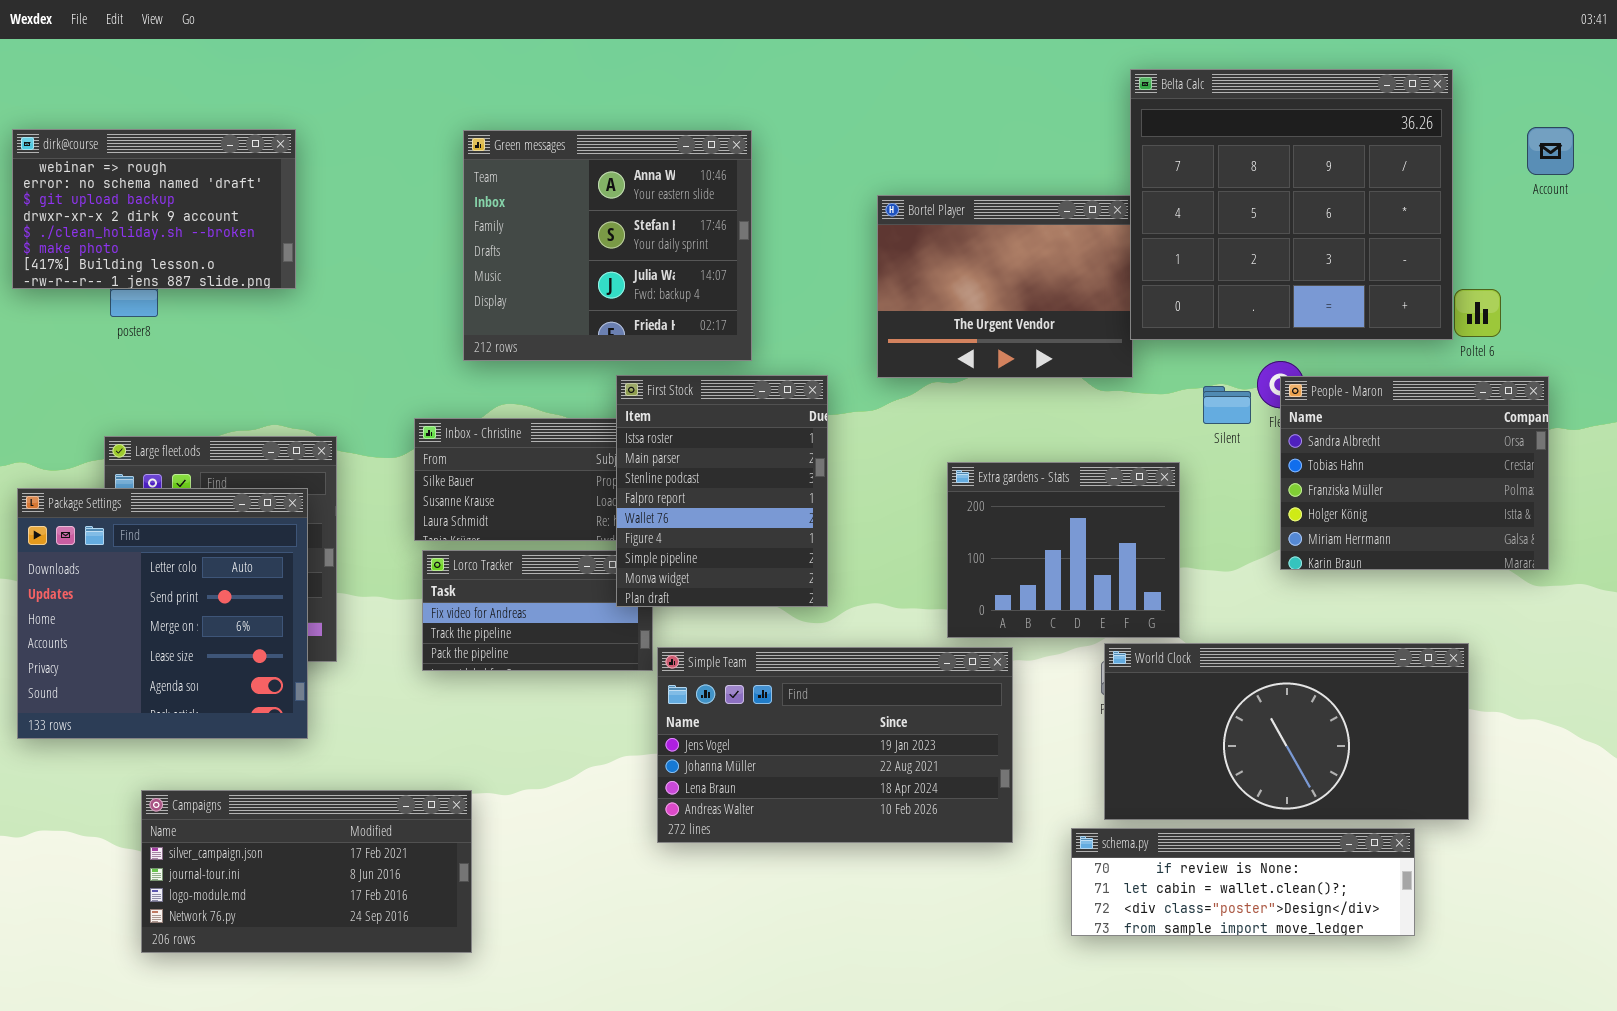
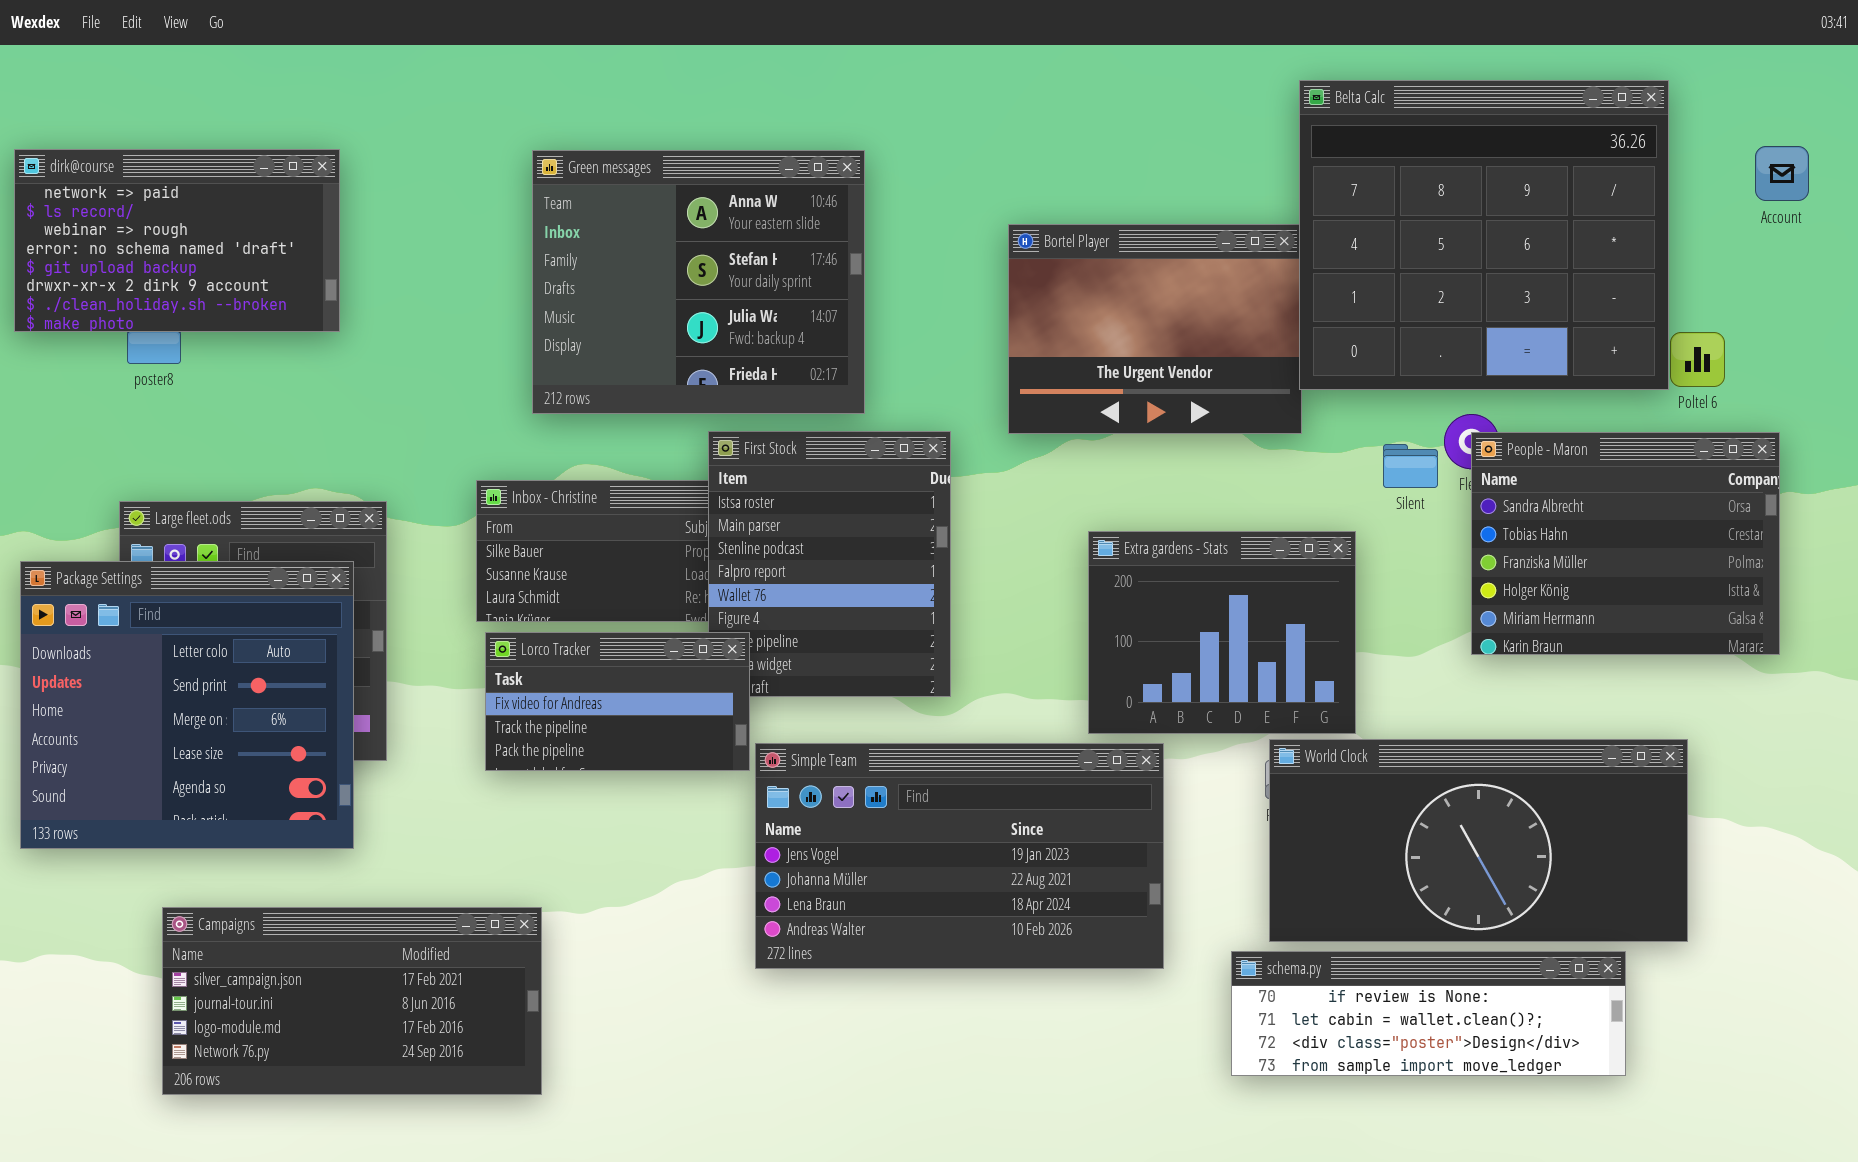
dirk@course: [12,129,296,289] -> [14,149,340,332], scrolled up 2 rows
Lorco Tracker: [422,550,653,671] -> [485,632,750,771], raised

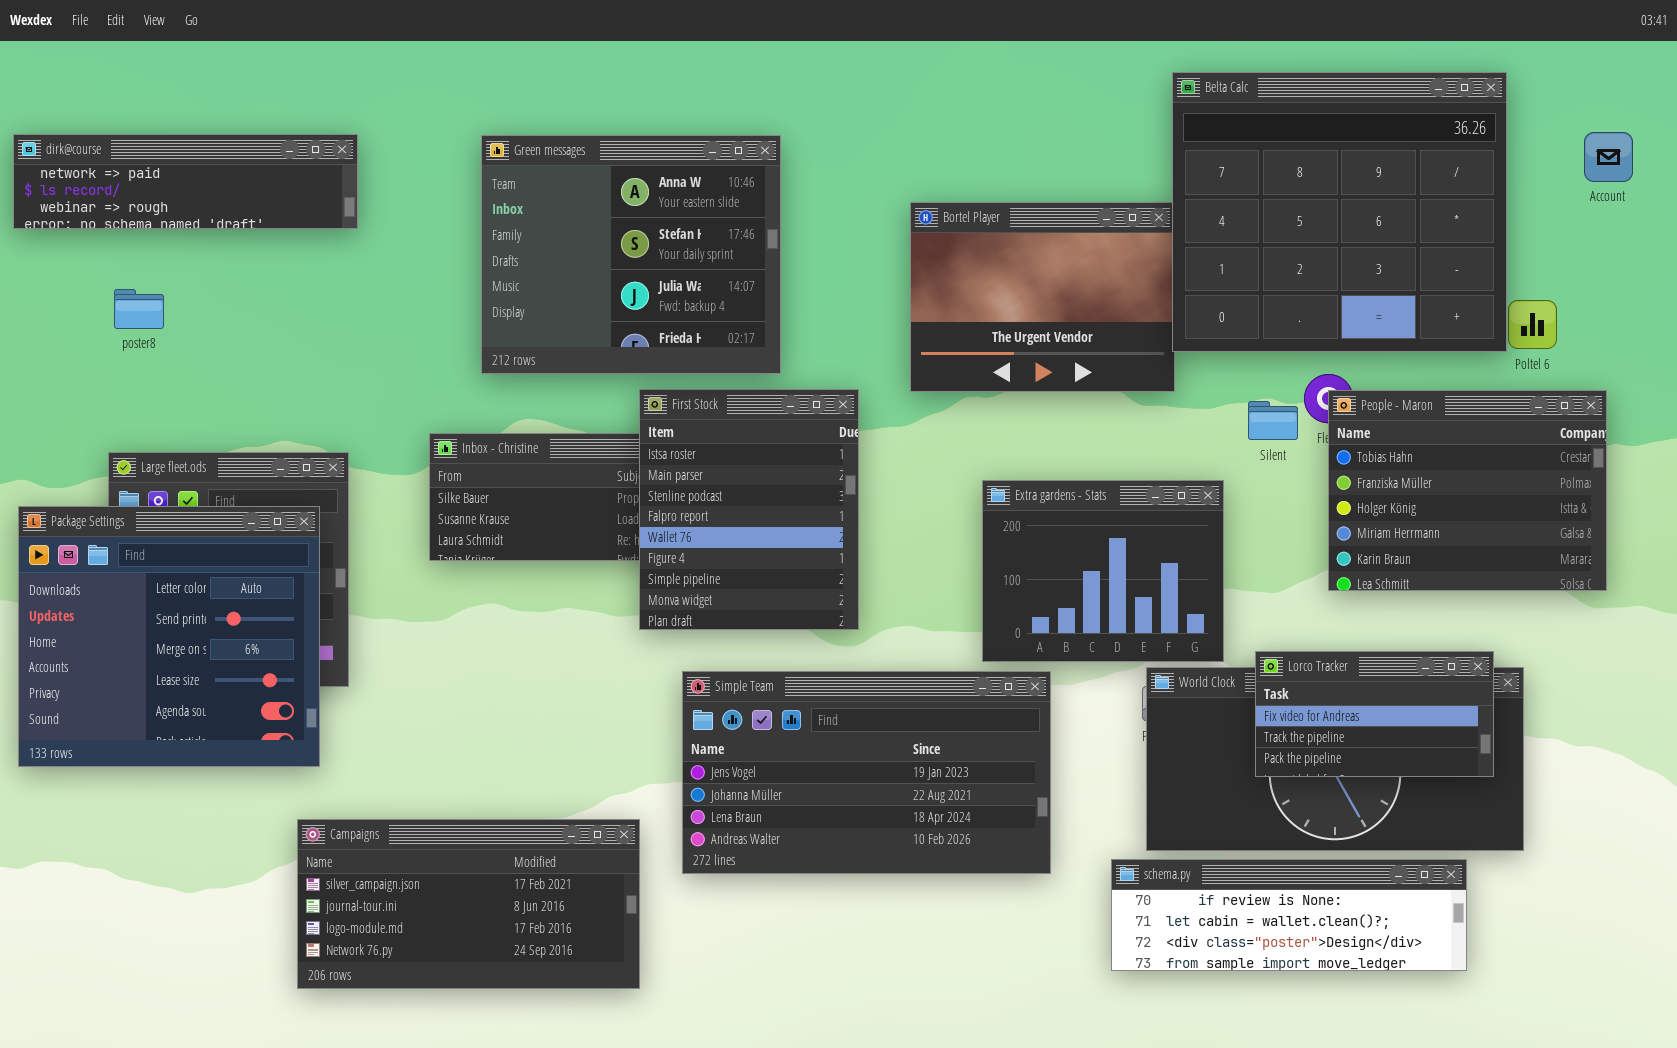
dirk@course: [14,149,340,332] -> [13,134,358,229], resized
People - Maron: [1471,432,1780,655] -> [1328,390,1607,591], scrolled down 1 row
Lorco Tracker: [485,632,750,771] -> [1255,651,1494,777], moved
Campaigns: [162,907,542,1095] -> [297,819,640,989], moved

